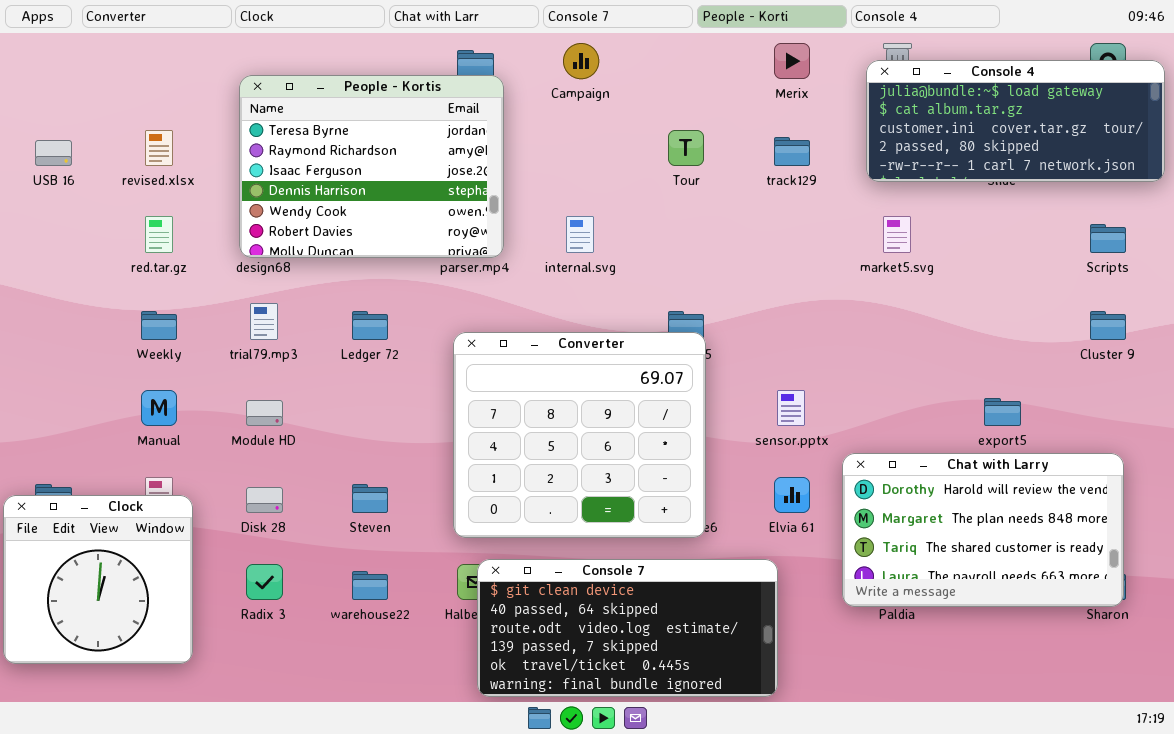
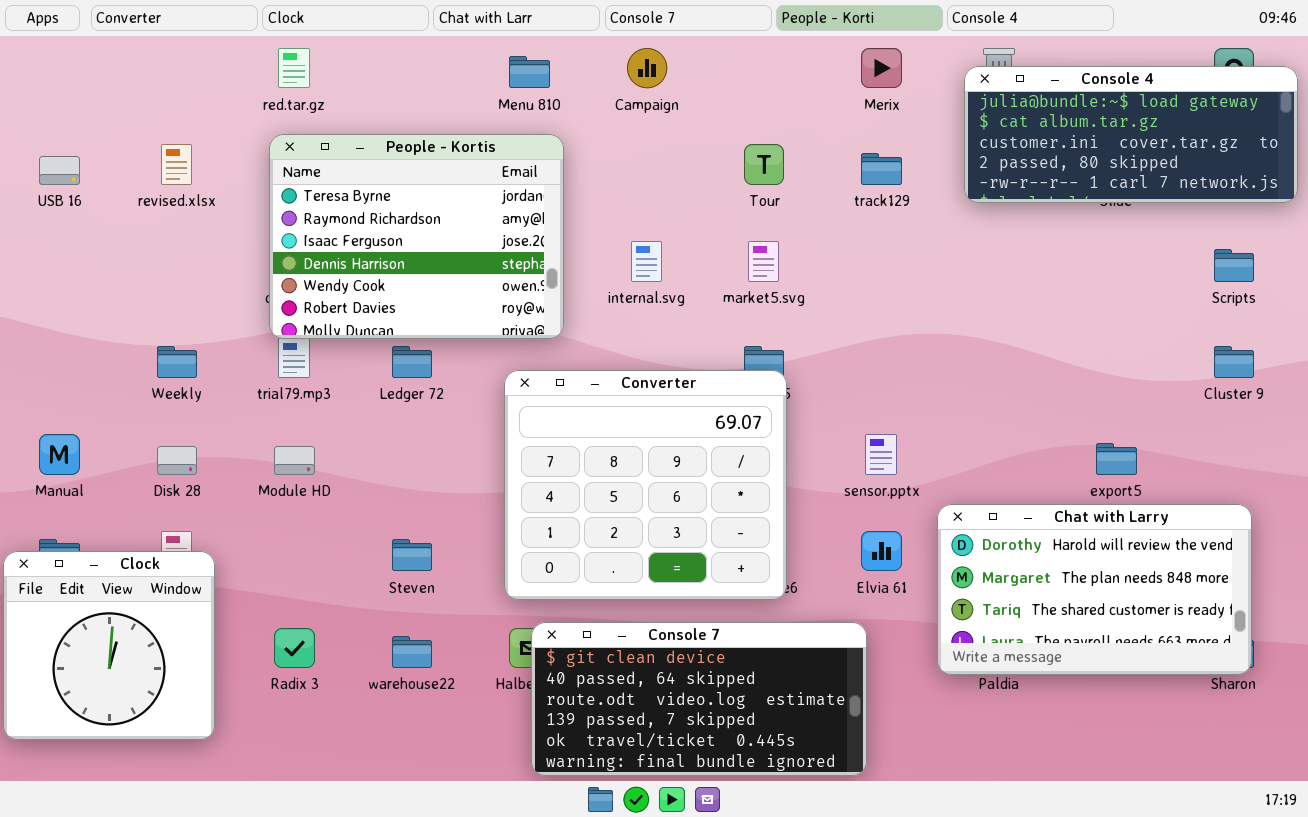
People - Kortis: [239,75,504,258] -> [269,134,564,339], moved
red.tar.gz: [145,216,173,253] -> [278,48,310,88], moved
market5.svg: [883,216,911,253] -> [748,241,779,282], moved
Manual: [141,390,177,426] -> [39,434,80,475], moved
Disk 28: [246,487,283,513] -> [157,446,197,475], moved

